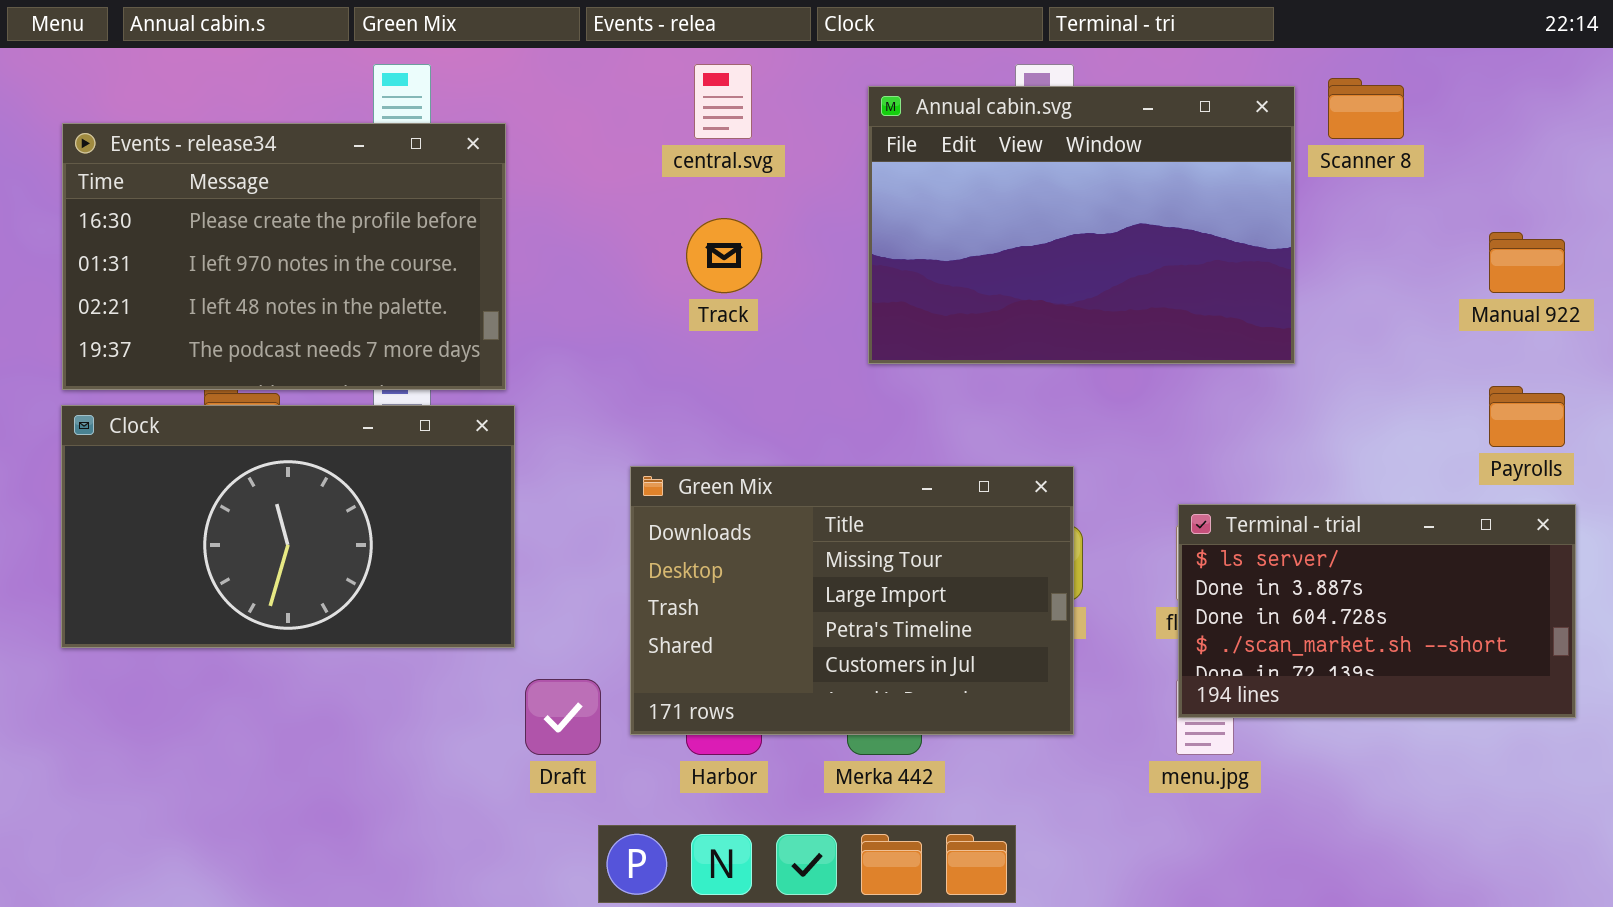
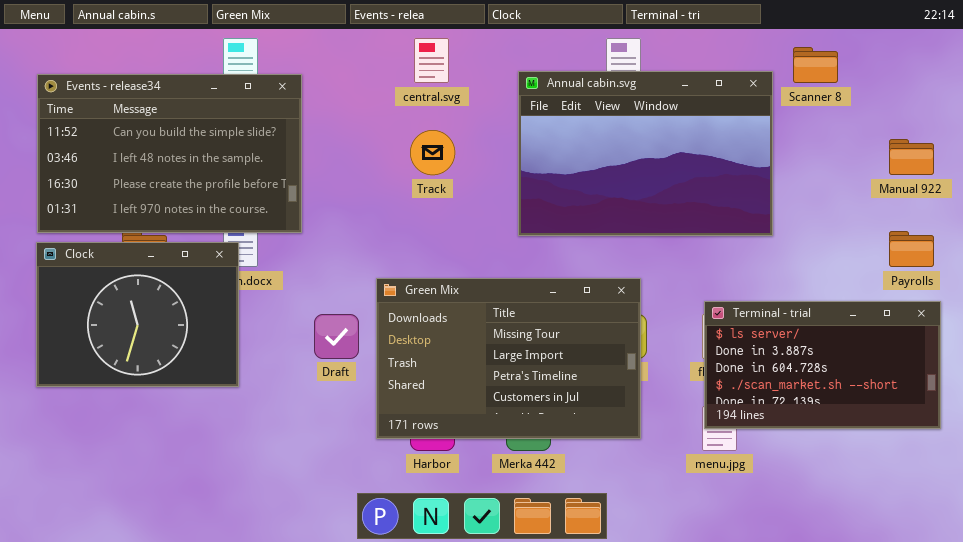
Annual cabin.svg: [868,86,1295,364] -> [518,71,773,236], moved
Events - release34: [62,123,506,390] -> [37,74,302,233], scrolled up 2 rows
Clock: [61,405,515,648] -> [36,242,239,387], resized
Draft: [525,679,601,755] -> [314,314,359,359], moved

